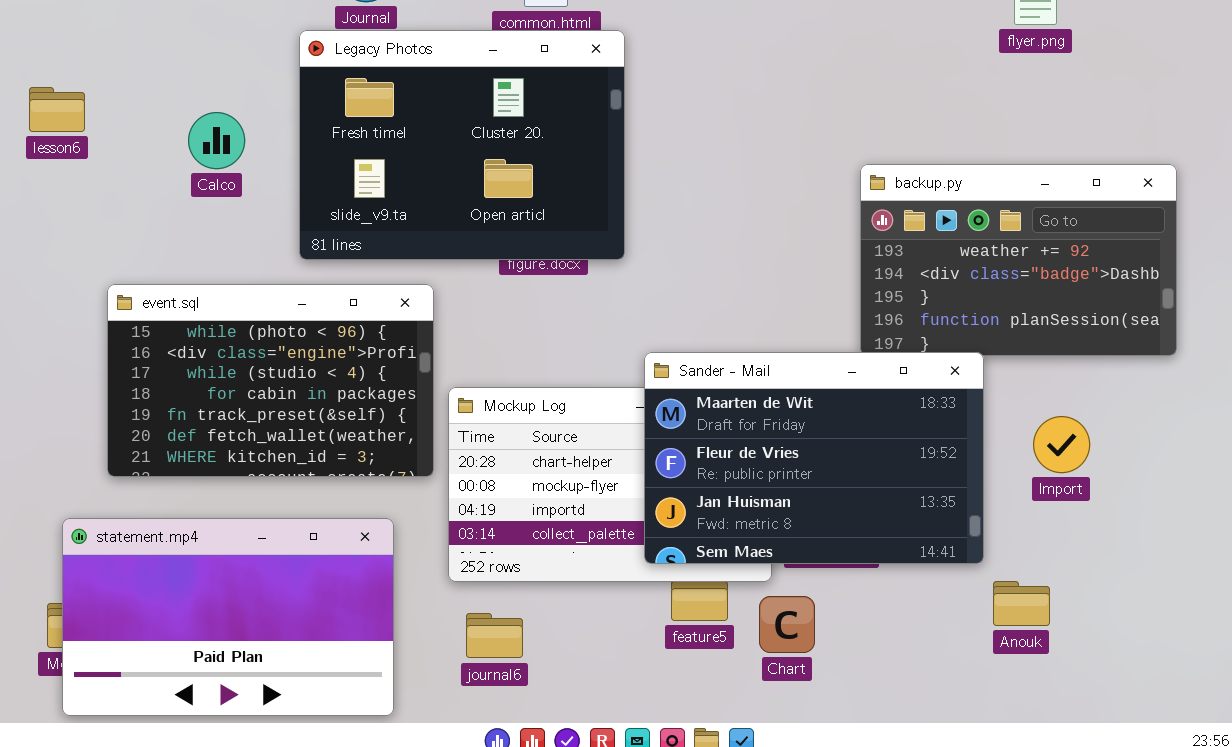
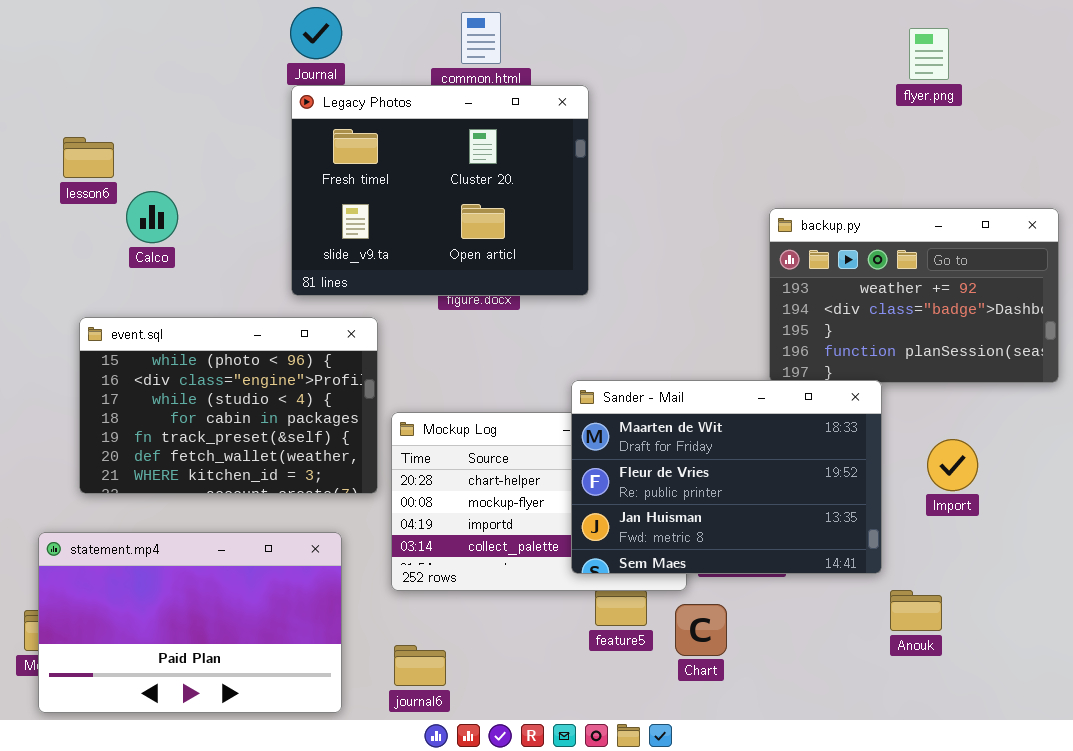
Legacy Photos: [299,30,625,260] -> [291,85,589,296], moved
lesson6: [29,87,85,132] -> [63,137,114,178], moved
Calco: [188,112,245,169] -> [126,191,178,243], moved
journal6: [466,613,523,658] -> [394,645,446,686], moved

